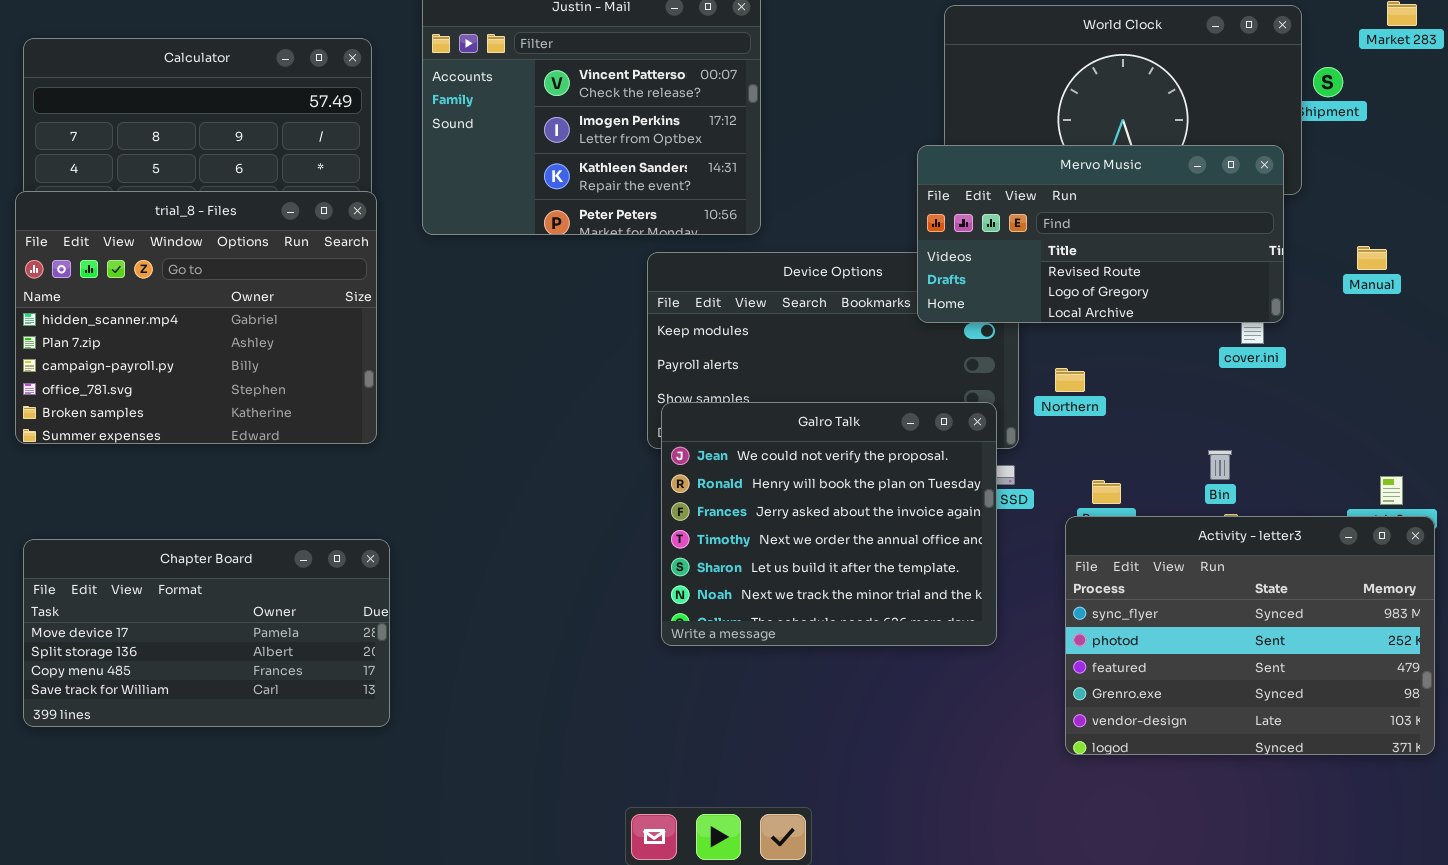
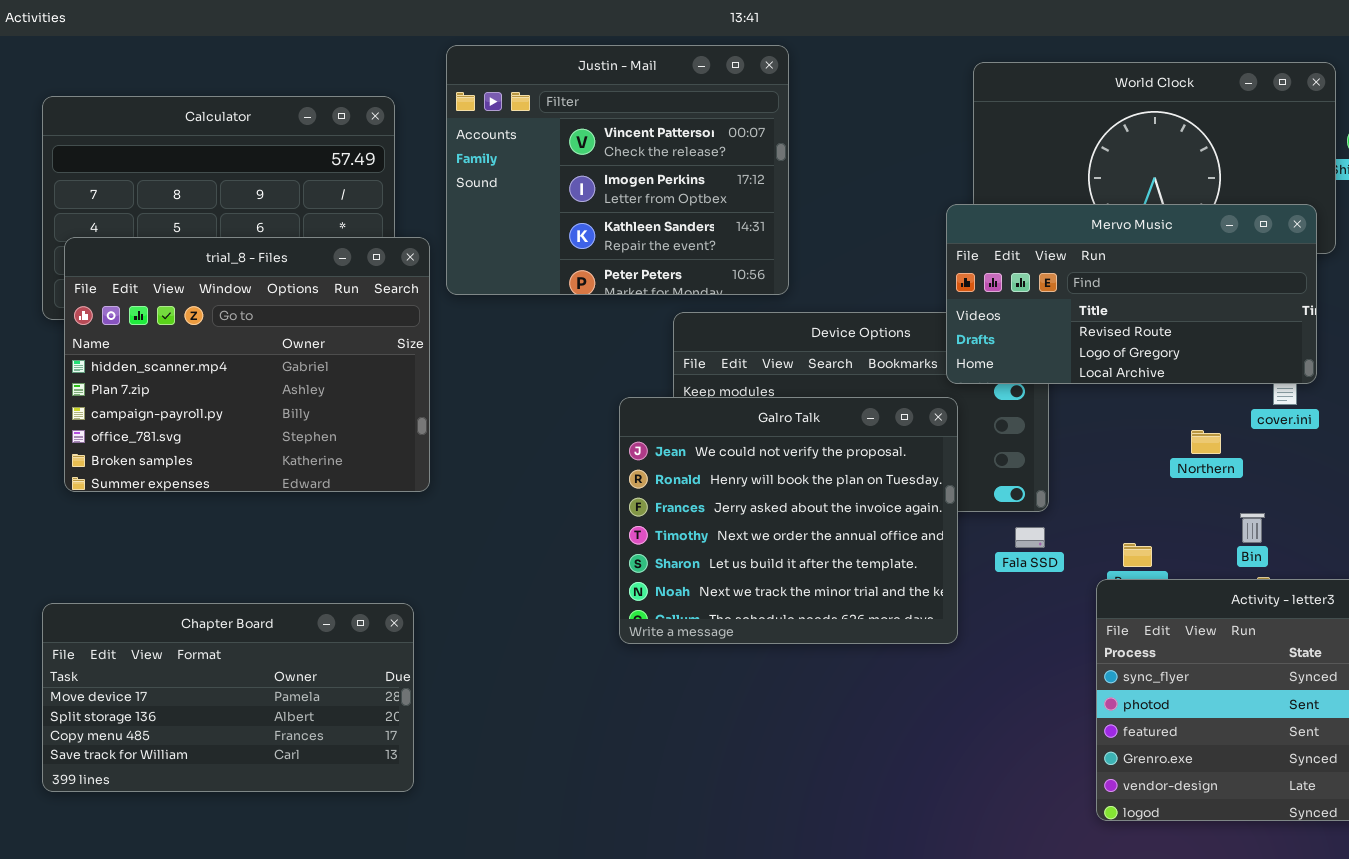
trial_8 - Files: [15,191,377,444] -> [64,237,430,492], moved
Northern: [1055,368,1085,392] -> [1191,430,1221,454], moved
Galro Talk: [661,402,997,646] -> [619,397,958,644], moved

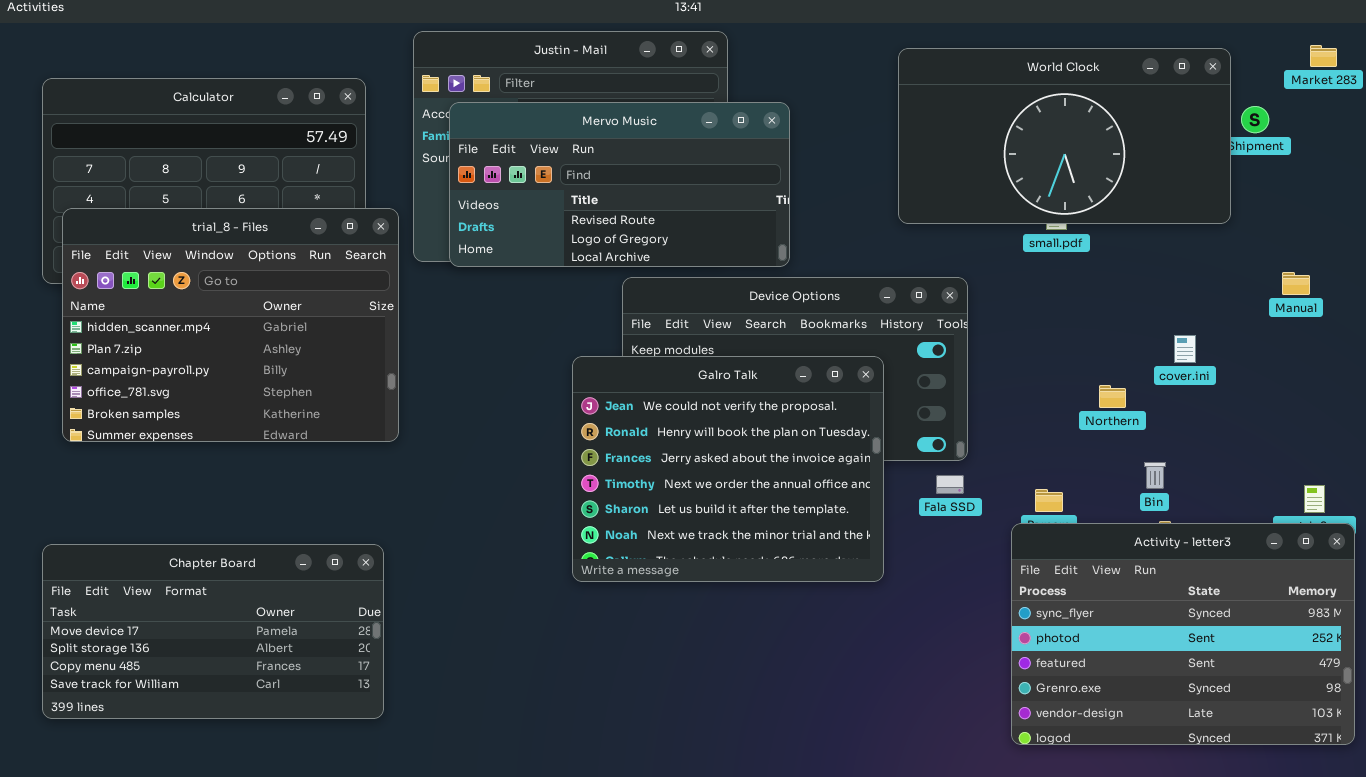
Mervo Music: [946,204,1317,384] -> [449,102,790,267], moved

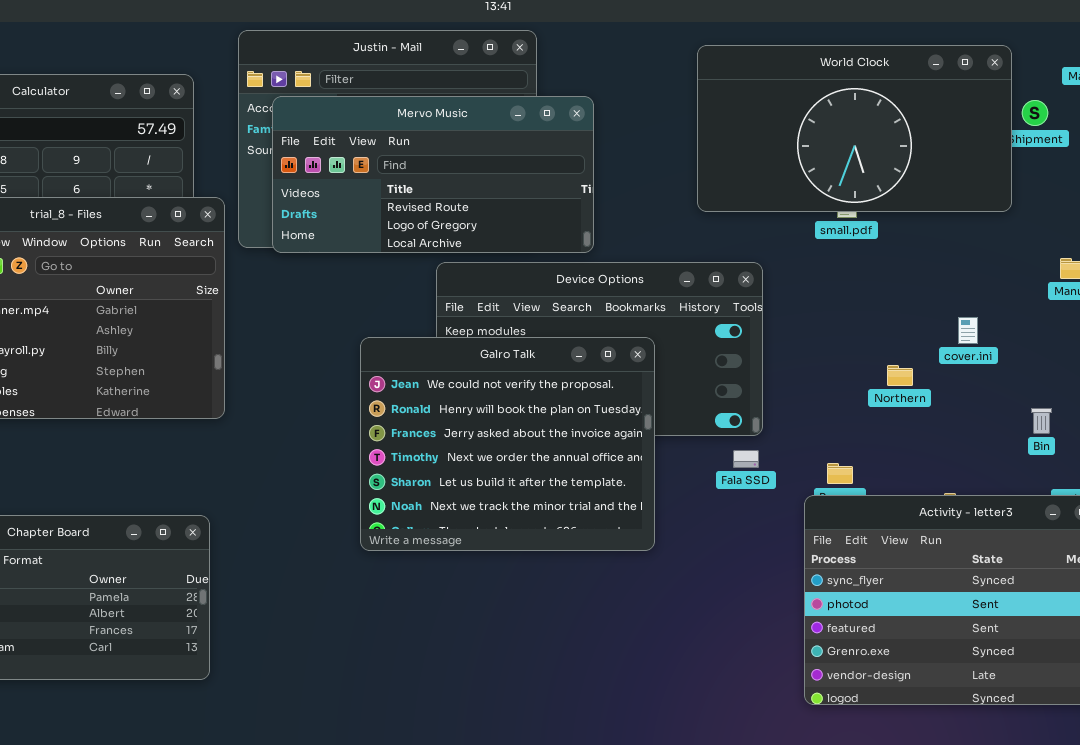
Galro Talk: [572,356,884,582] -> [360,337,655,551], moved
Bin: [1144,462,1166,489] -> [1031,408,1052,434], moved

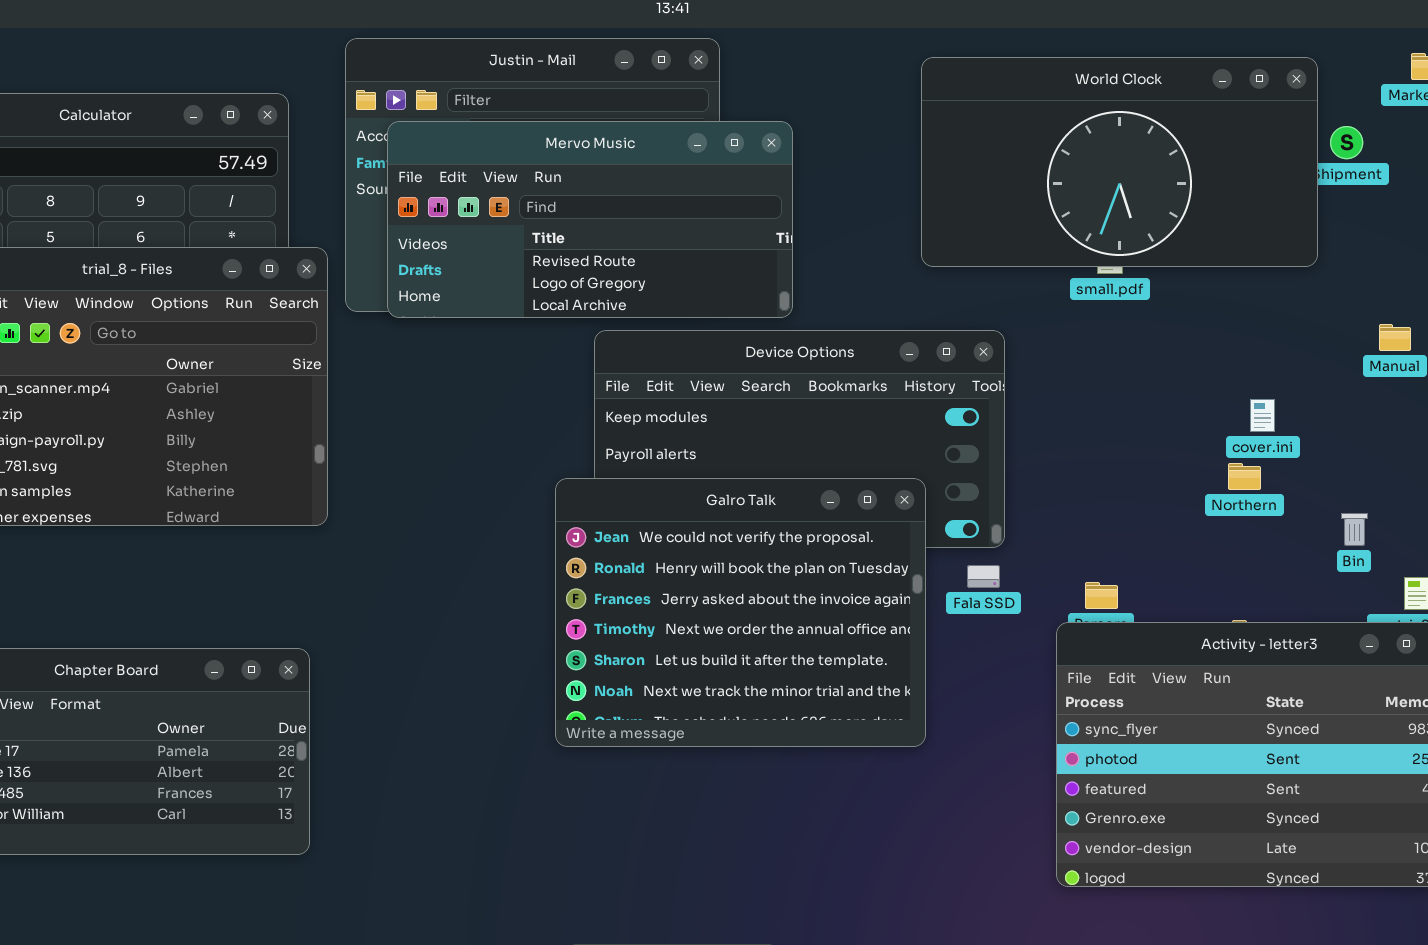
Galro Talk: [360,337,655,551] -> [555,478,926,747], moved
Northern: [887,365,913,386] -> [1228,463,1261,490], moved

